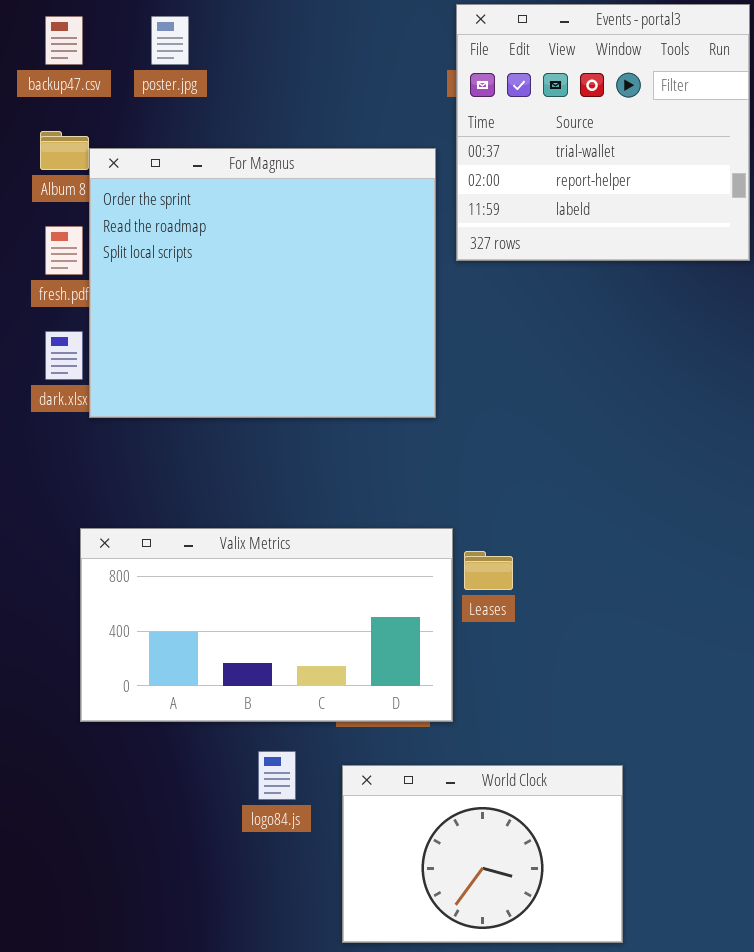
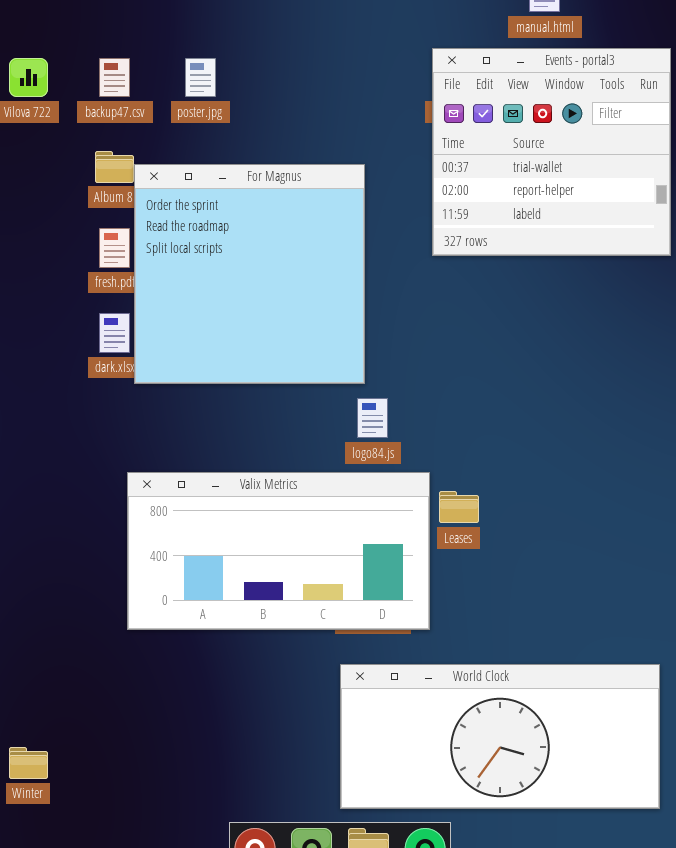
For Magnus: [89,148,436,418] -> [134,164,365,384], resized
logo84.js: [258,751,296,800] -> [357,398,388,438], moved
World Clock: [342,765,623,943] -> [340,664,660,809], resized

